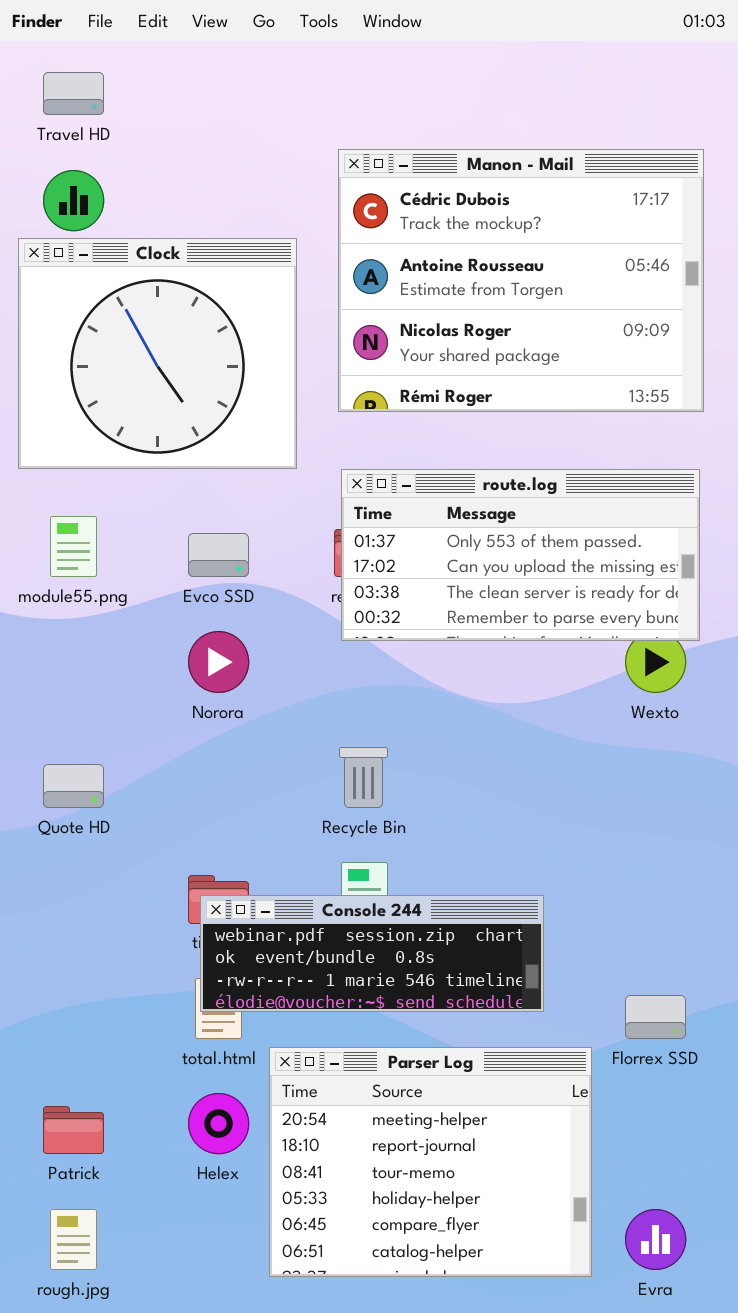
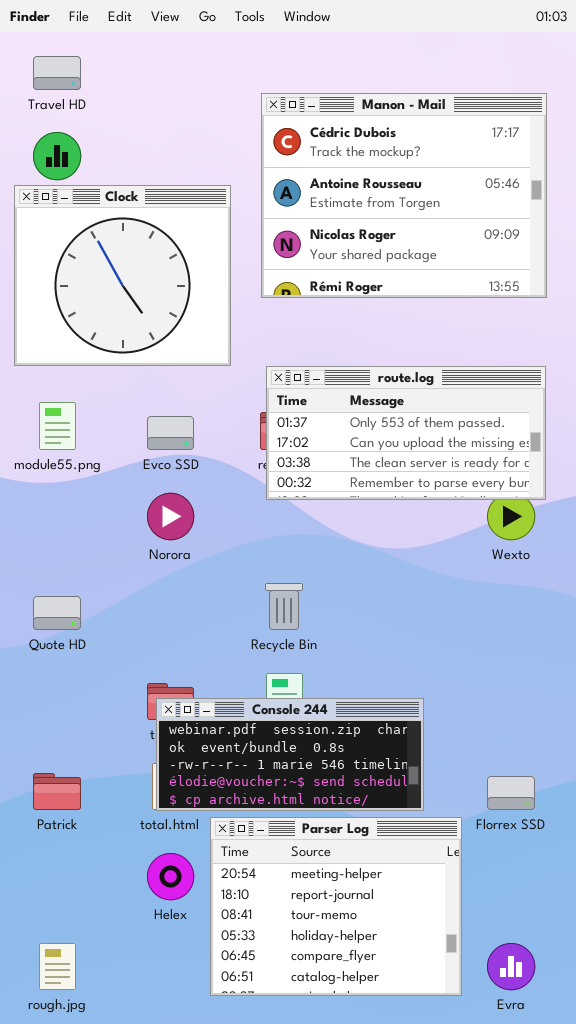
Manon - Mail: [338,149,704,412] -> [261,93,547,298], moved
Console 244: [200,895,544,1012] -> [156,698,424,811], resized
Patrick: [43,1106,104,1154] -> [33,773,81,810], moved

